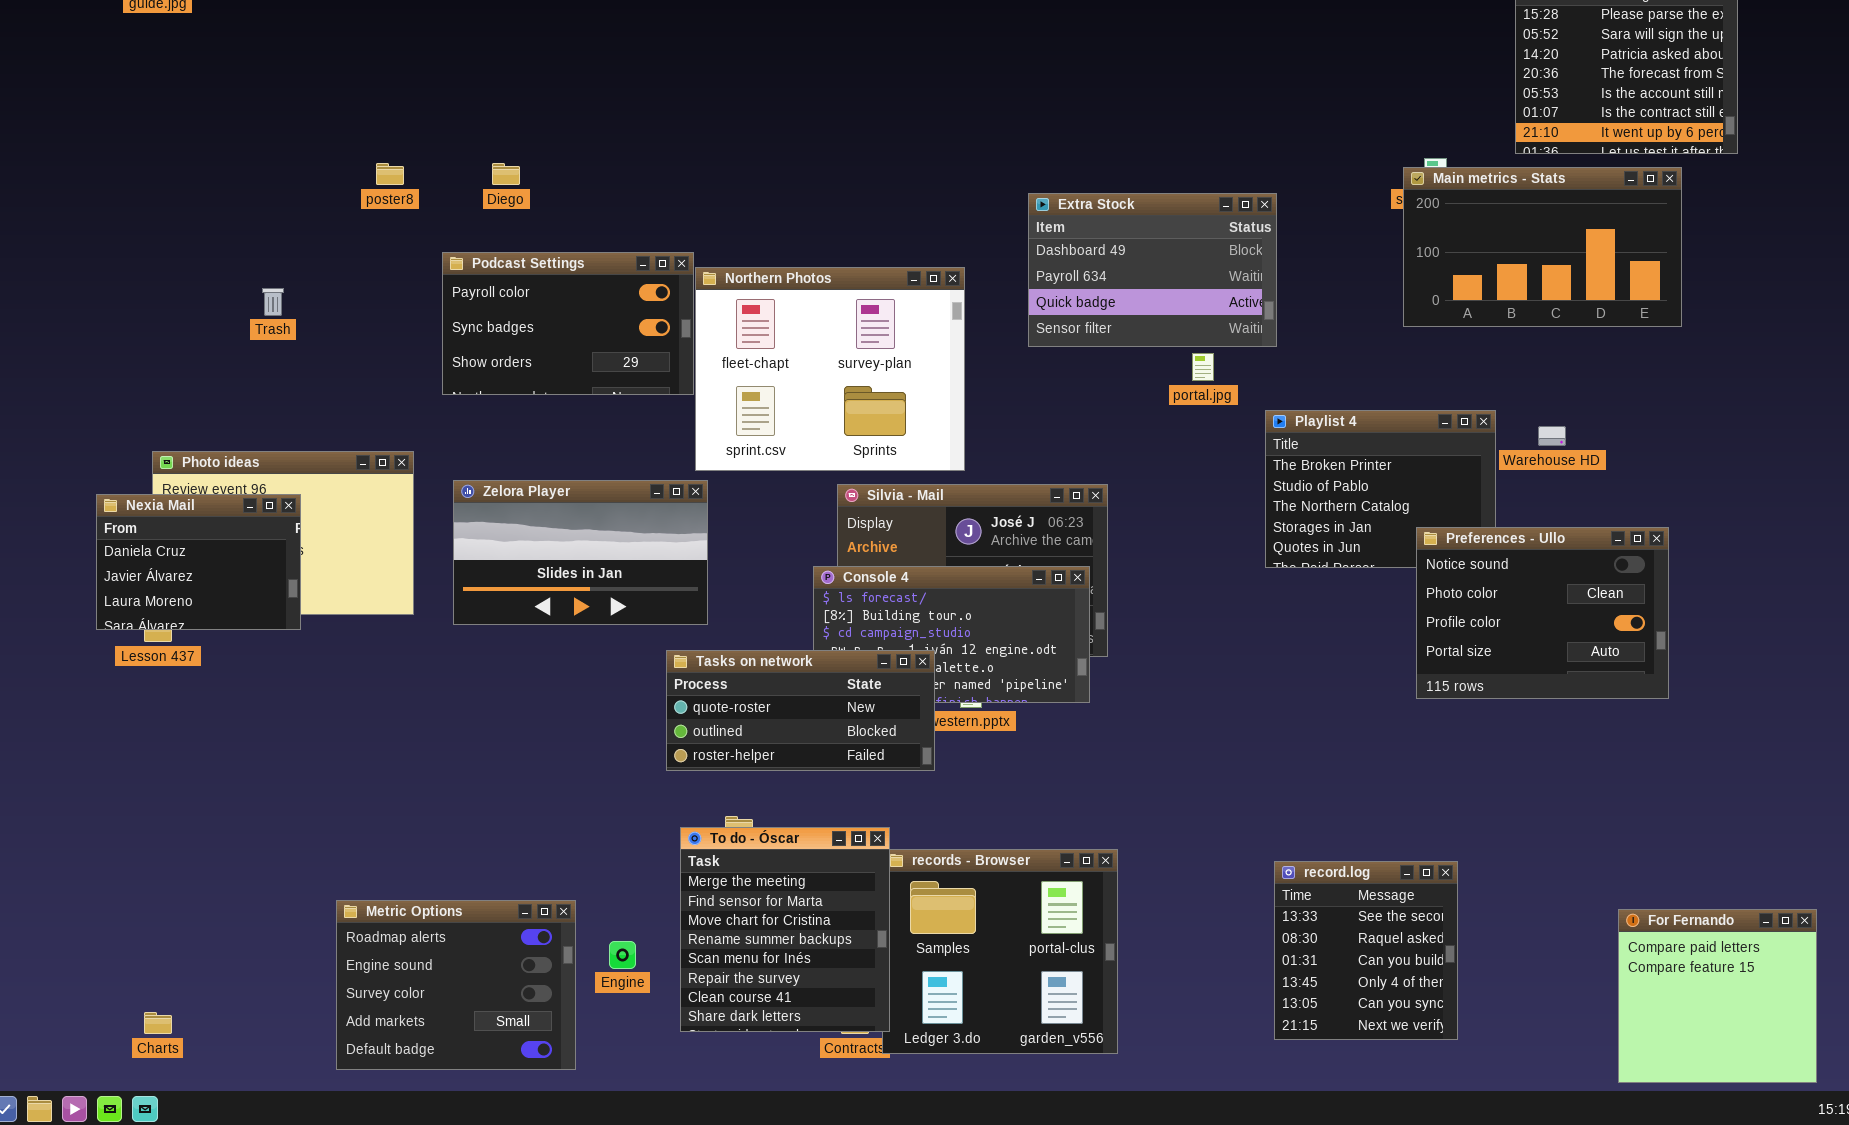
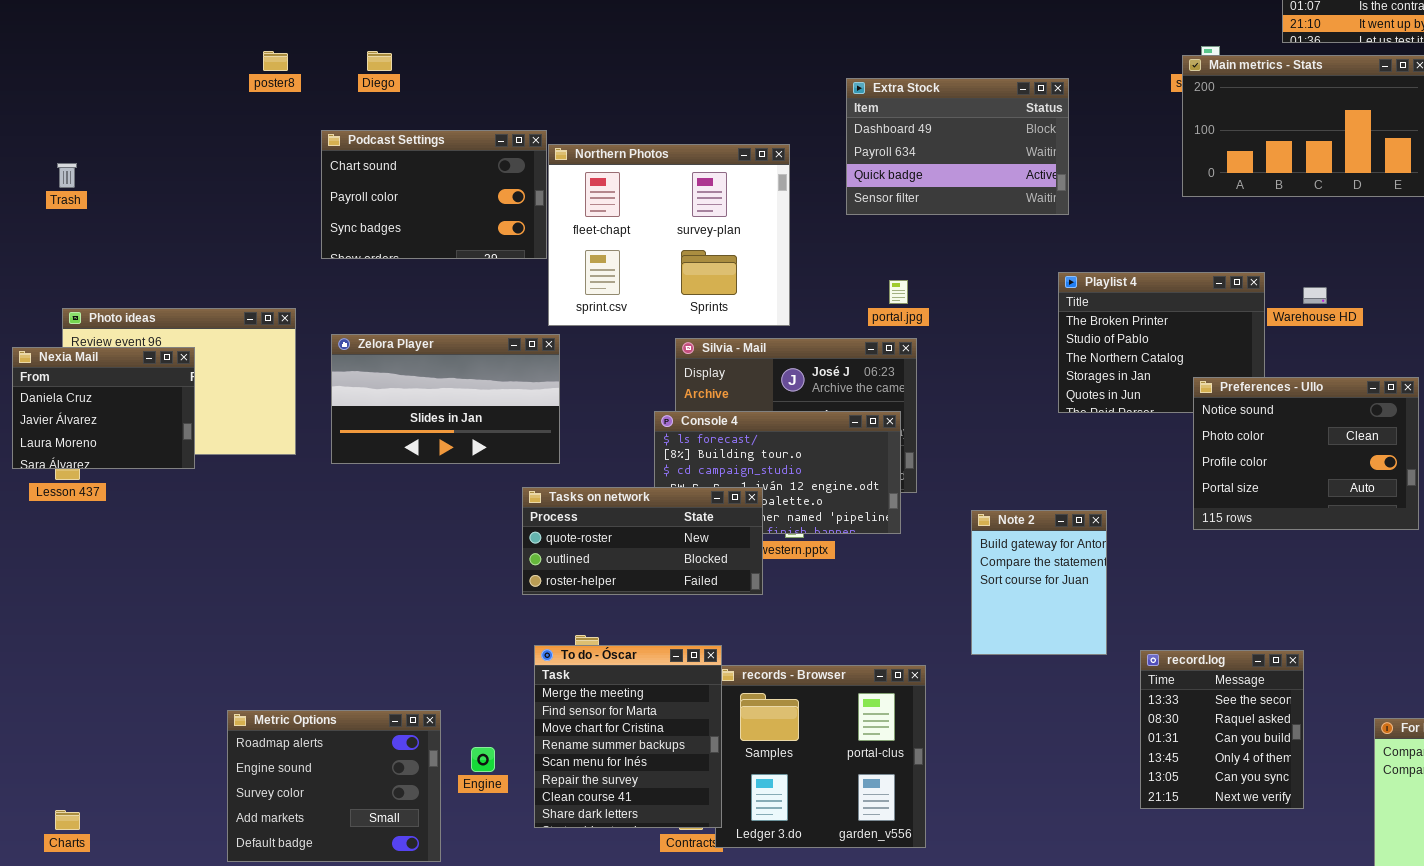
Podcast Settings: [442,252,694,395] -> [321,130,547,259], scrolled up 1 row
Trash: [262,288,284,316] -> [57,163,77,188], moved
portal.jpg: [1192,353,1214,381] -> [889,280,908,304], moved
Note 2: none -> [971,510,1107,655], opened
record.log: [1274,861,1458,1040] -> [1140,650,1304,809], moved

